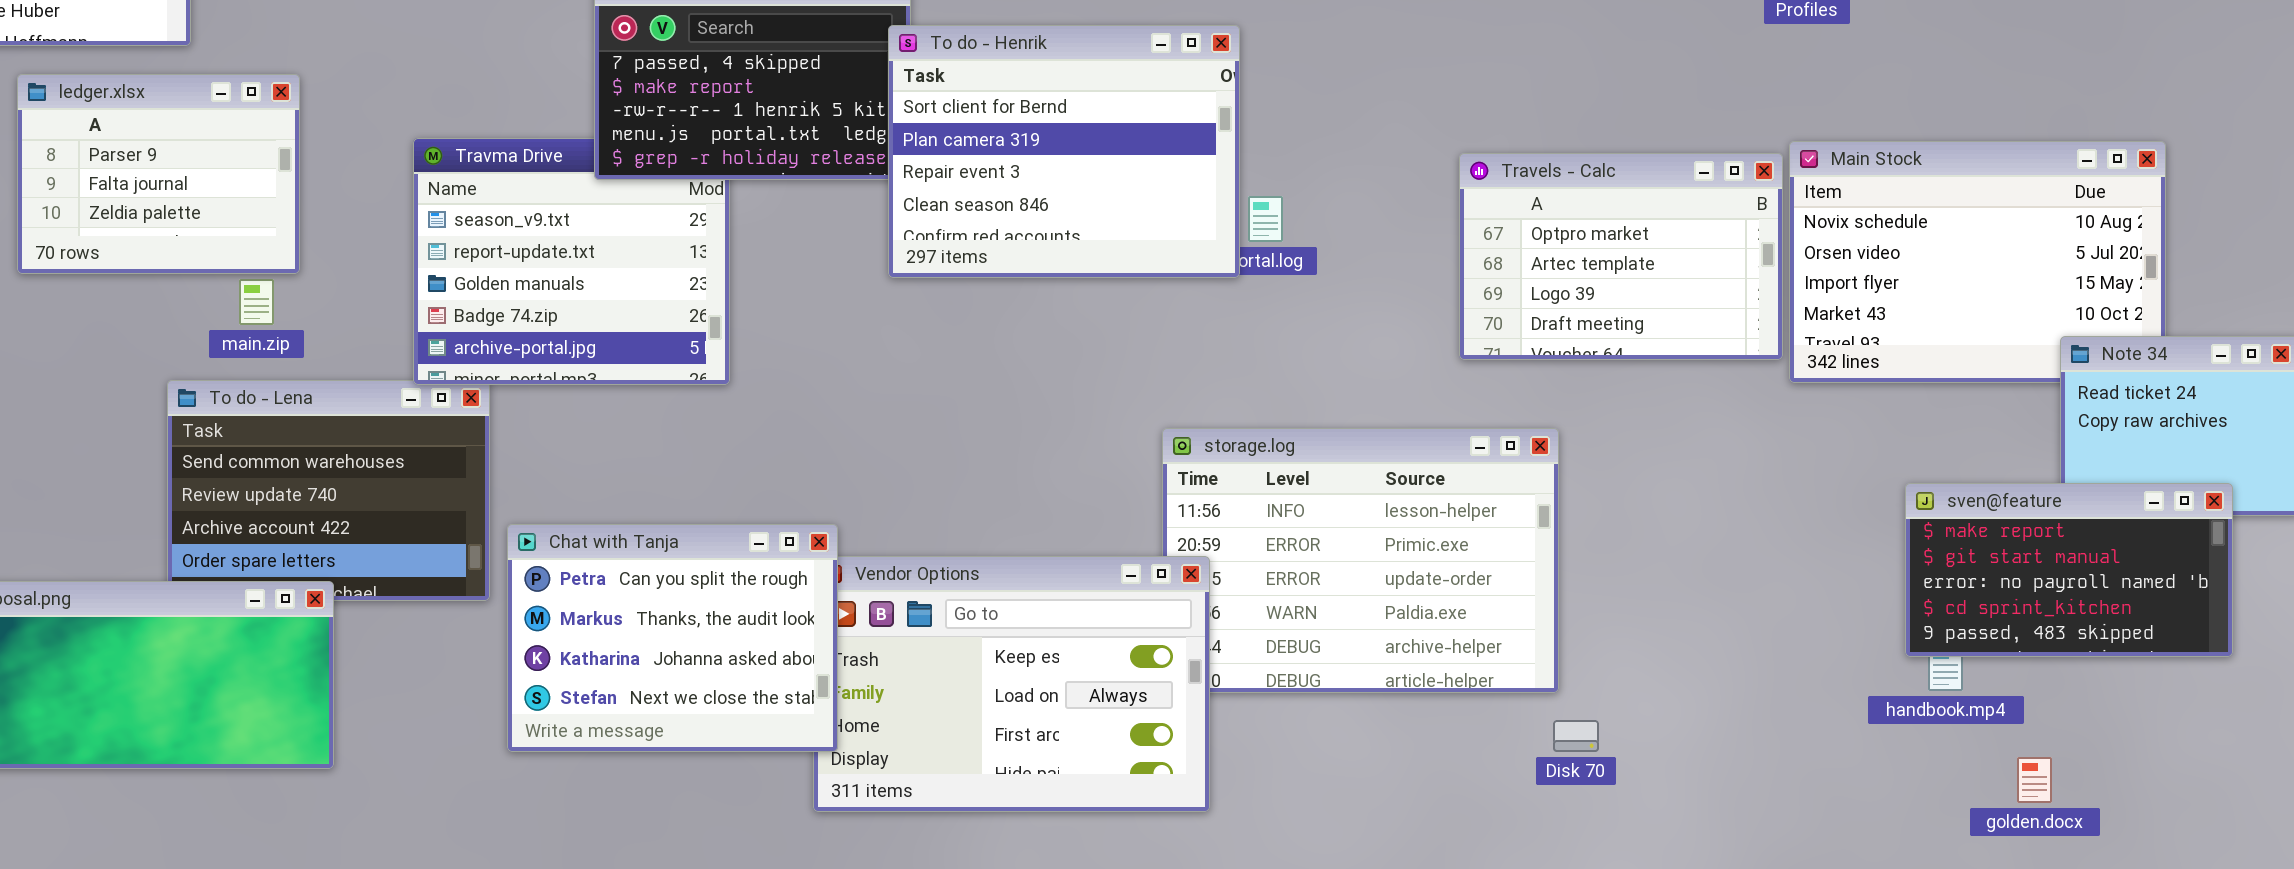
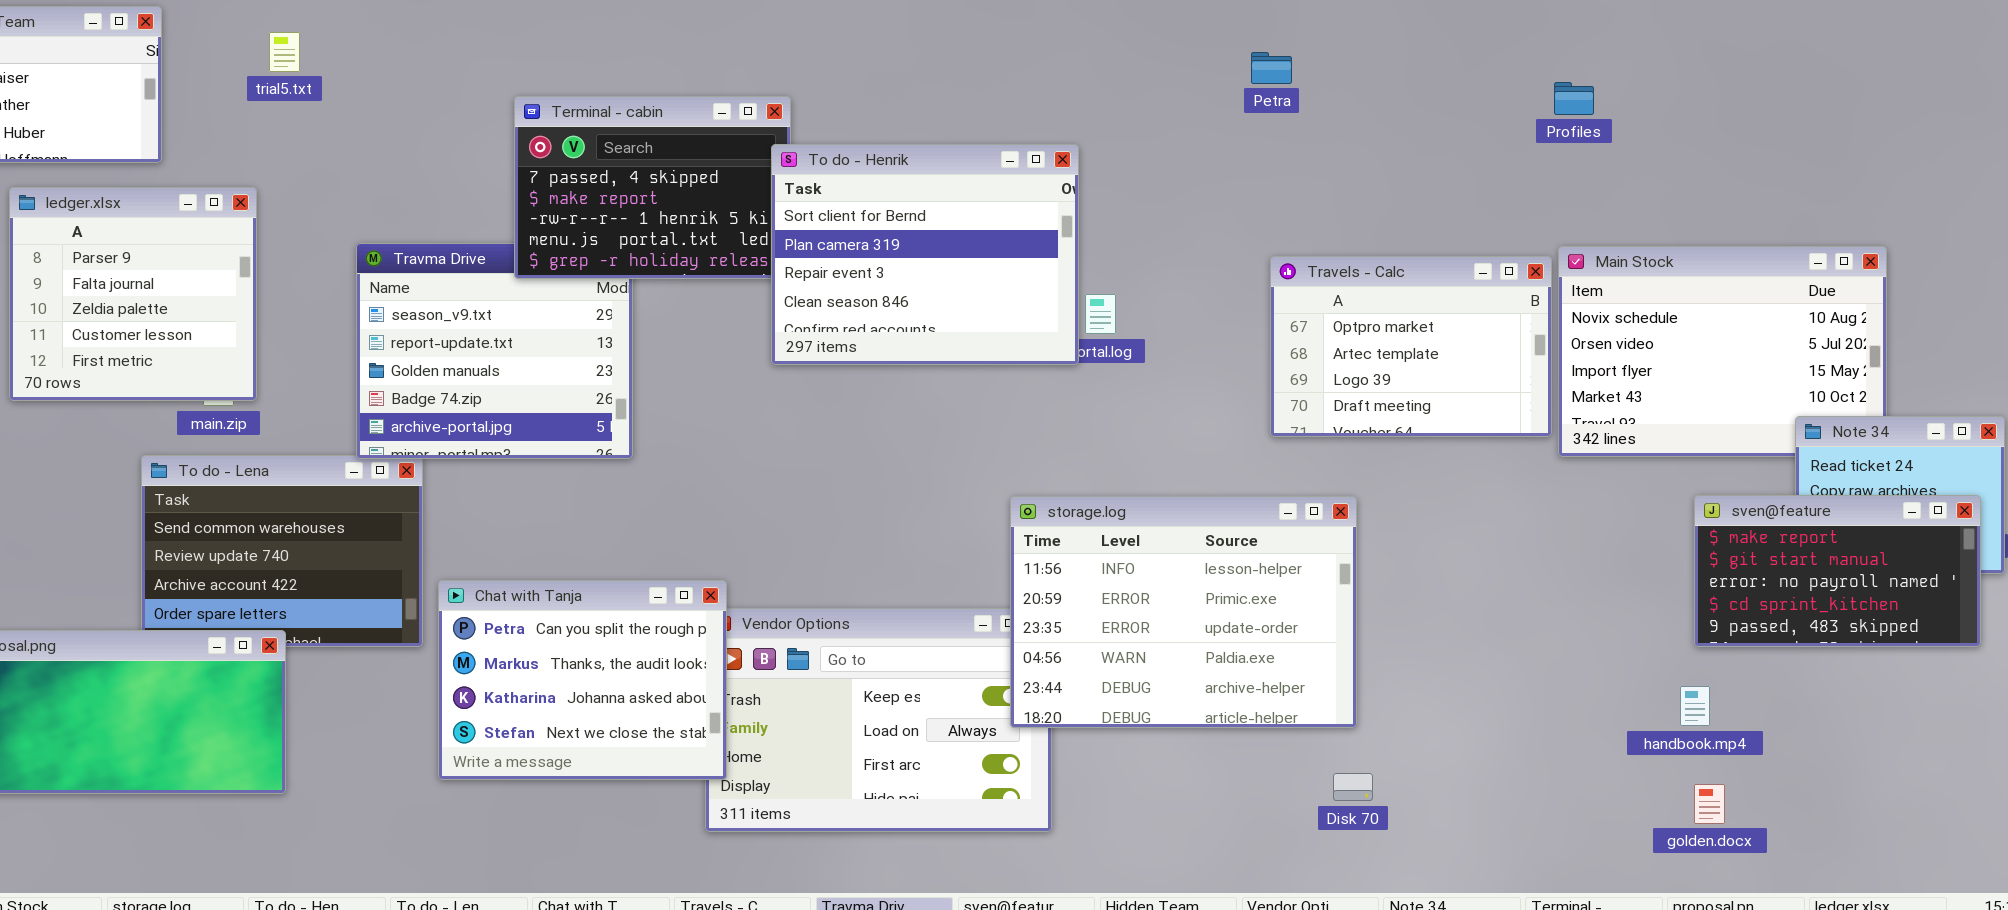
ledger.xlsx: [17,74,300,274] -> [9,187,257,401], resized
storage.log: [1162,428,1559,693] -> [1010,496,1357,728], raised
sven@feature: [1905,483,2233,657] -> [1694,495,1981,647], moved
Disk 70: [1553,720,1599,752] -> [1333,773,1373,801], moved
golden.docx: [2017,757,2052,803] -> [1694,784,1725,824], moved

